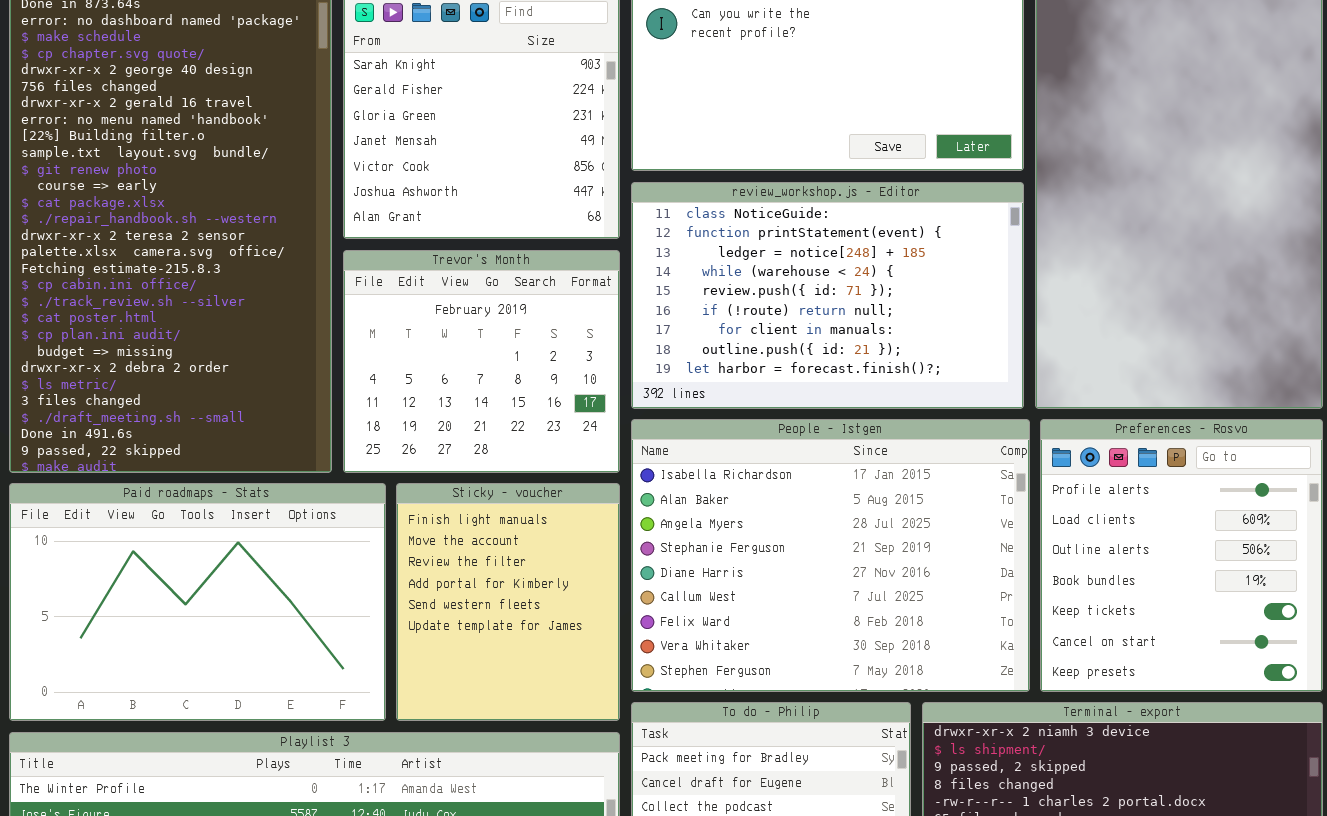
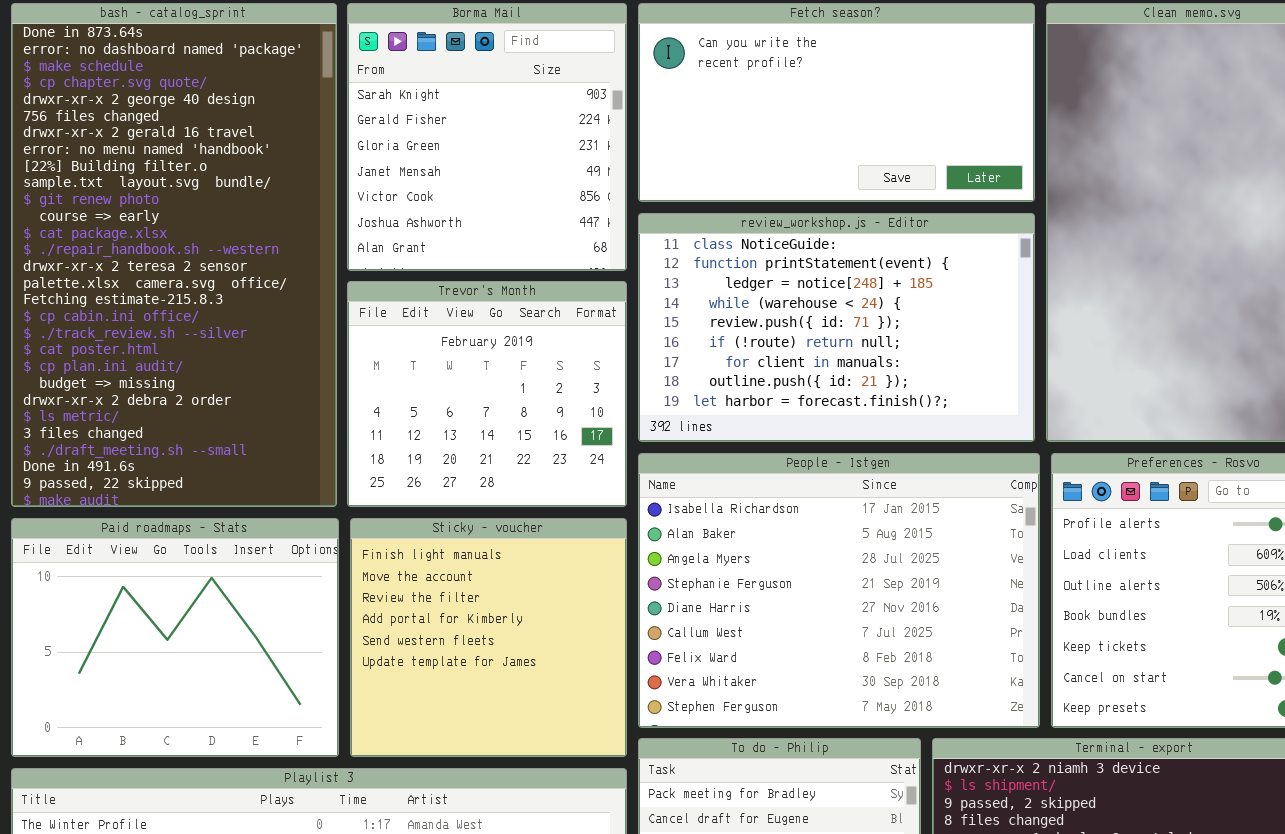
Paid roadmaps - Stats: [9,483,386,721] -> [11,518,339,757], resized
Sticky - voucher: [396,483,620,721] -> [350,518,627,757], resized

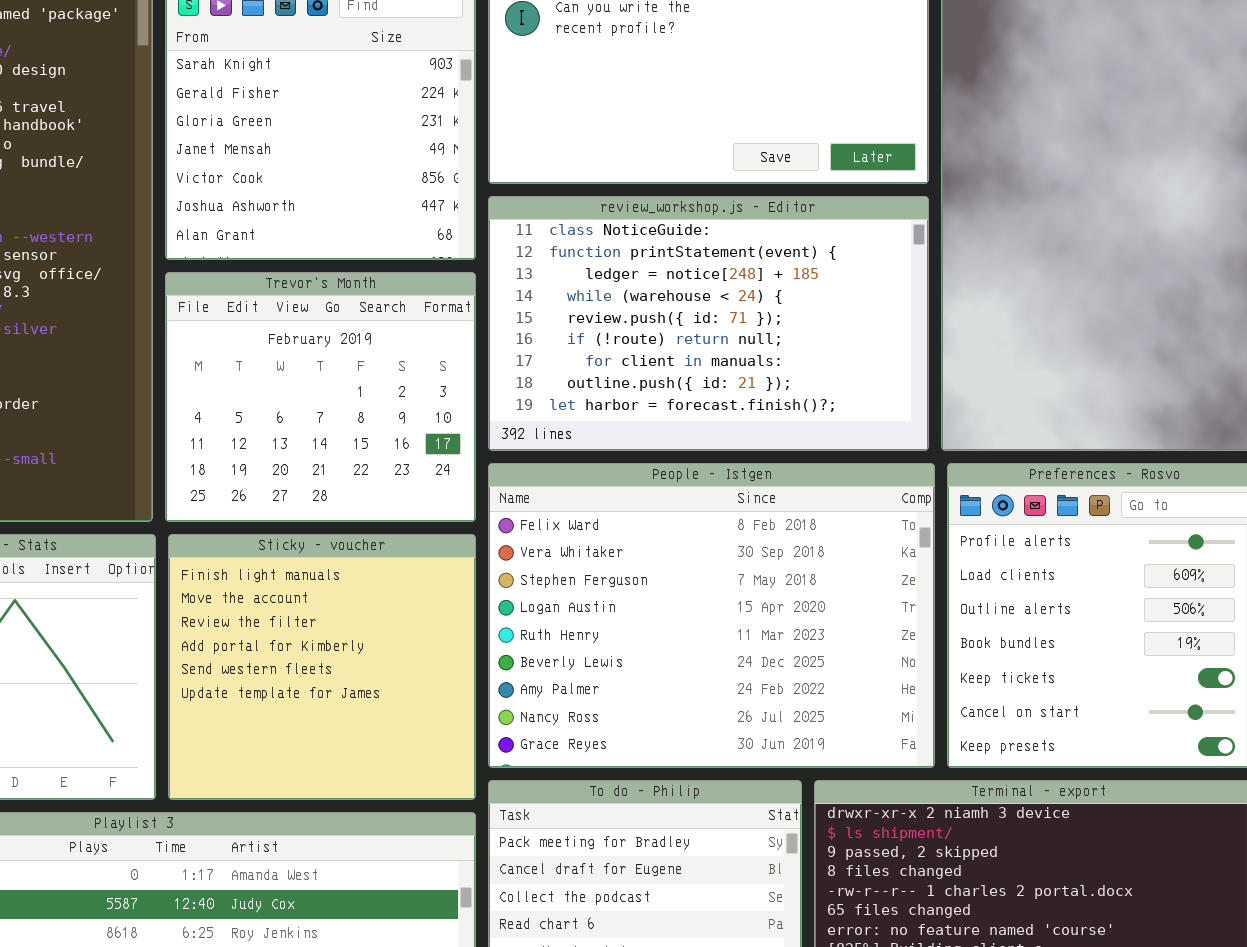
People - Istgen: [638,453,1040,728] -> [488,463,935,768], scrolled down 6 rows

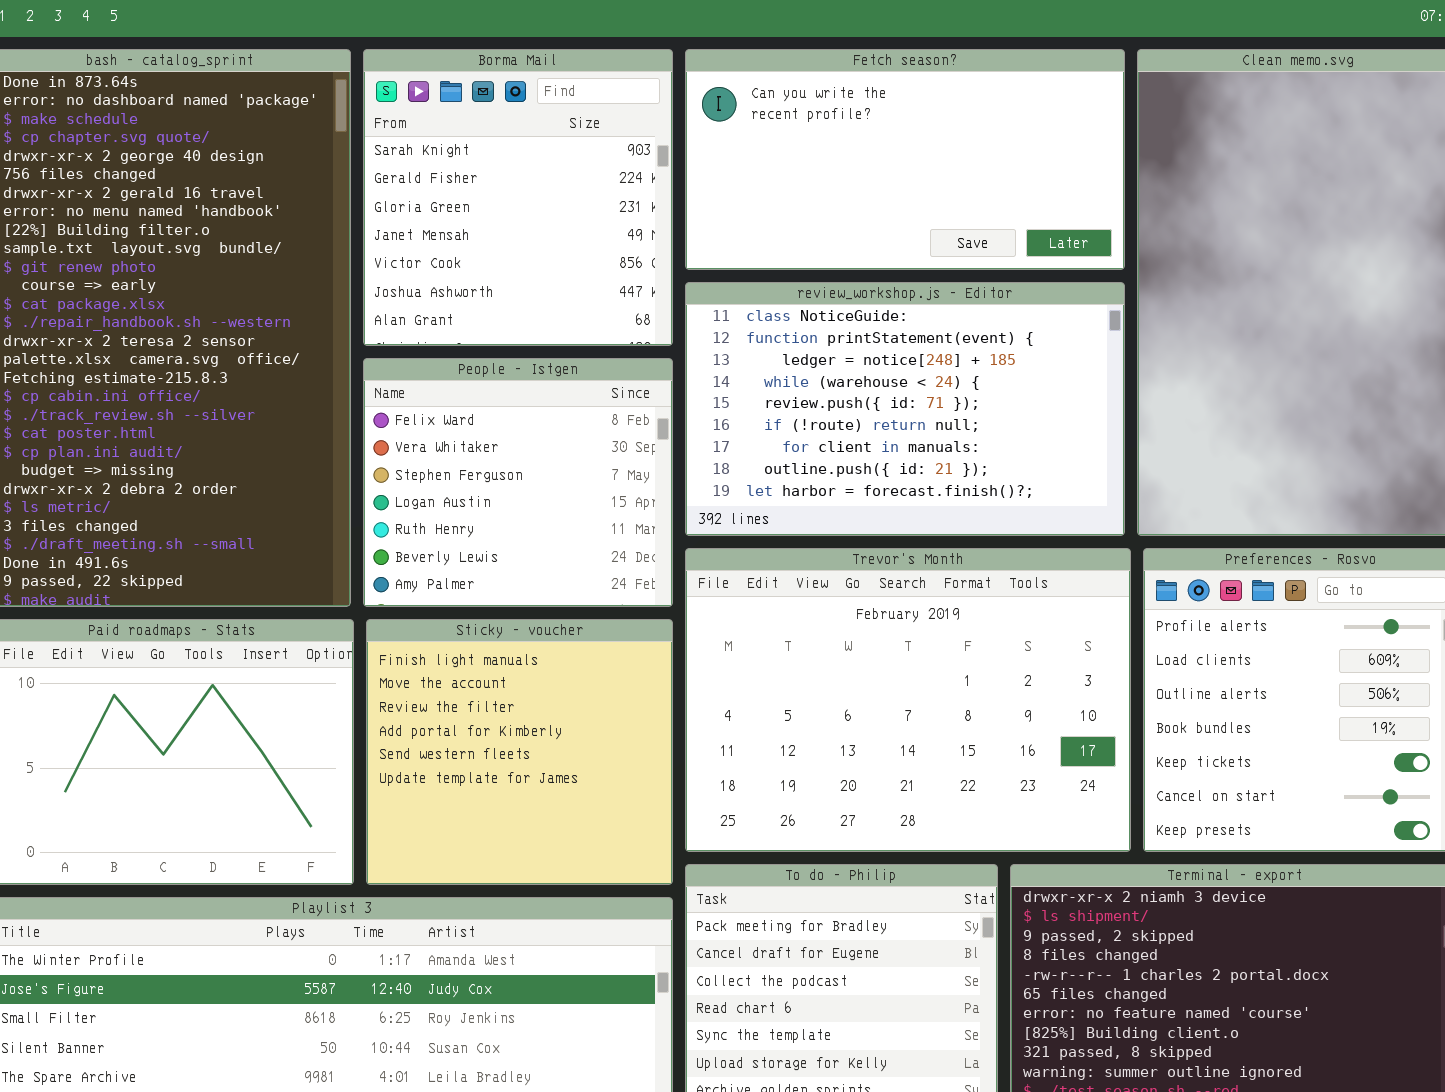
Trevor's Month: [165,272,476,522] -> [685,548,1131,852], moved, resized
People - Istgen: [488,463,935,768] -> [363,358,673,607], moved, resized

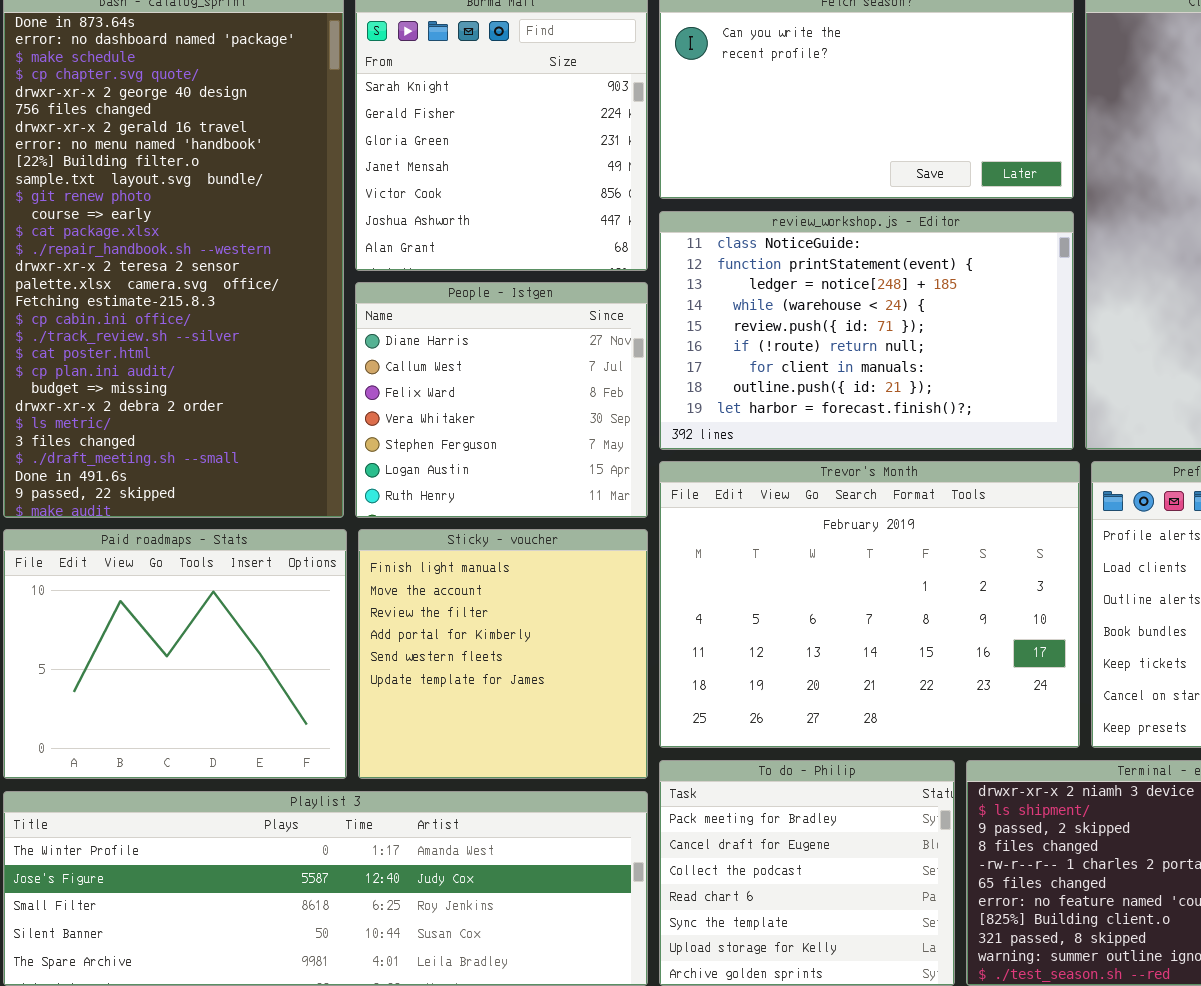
People - Istgen: [363,358,673,607] -> [355,282,648,518], scrolled up 2 rows

